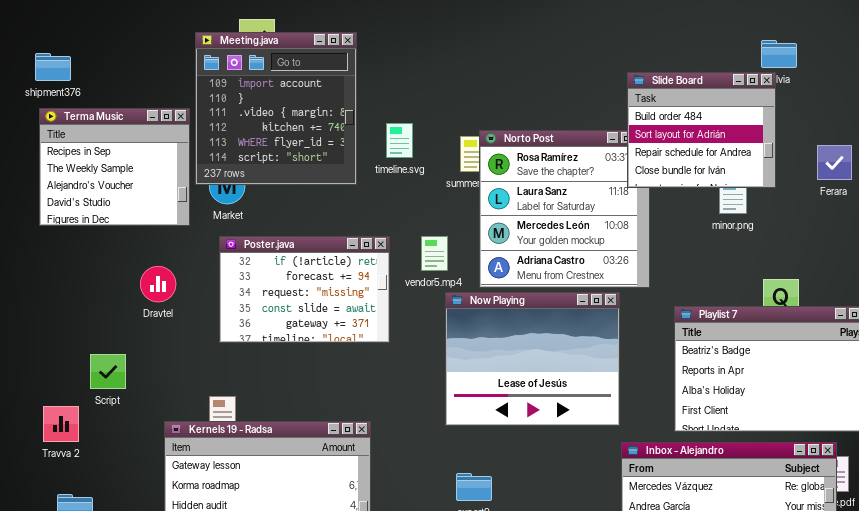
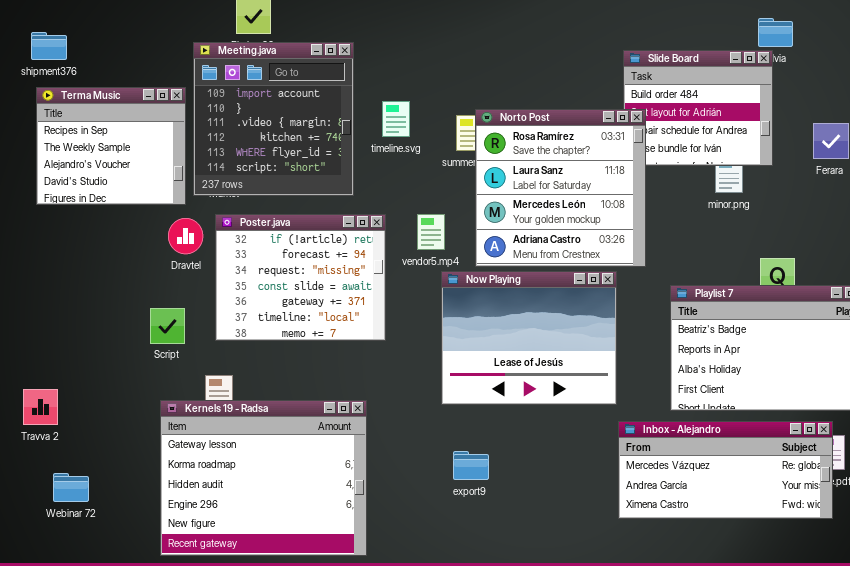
Meeting.java: [195,32,357,185] -> [193,42,354,196], moved
Norto Post: [479,130,650,288] -> [475,109,646,267], raised
Poster.java: [219,236,390,343] -> [215,214,386,341], resized
Dravtel: [140,266,176,302] -> [168,218,203,254], moved
Script: [90,354,126,389] -> [150,308,185,344], moved
Travva 2: [43,406,79,442] -> [23,389,58,425], moved

